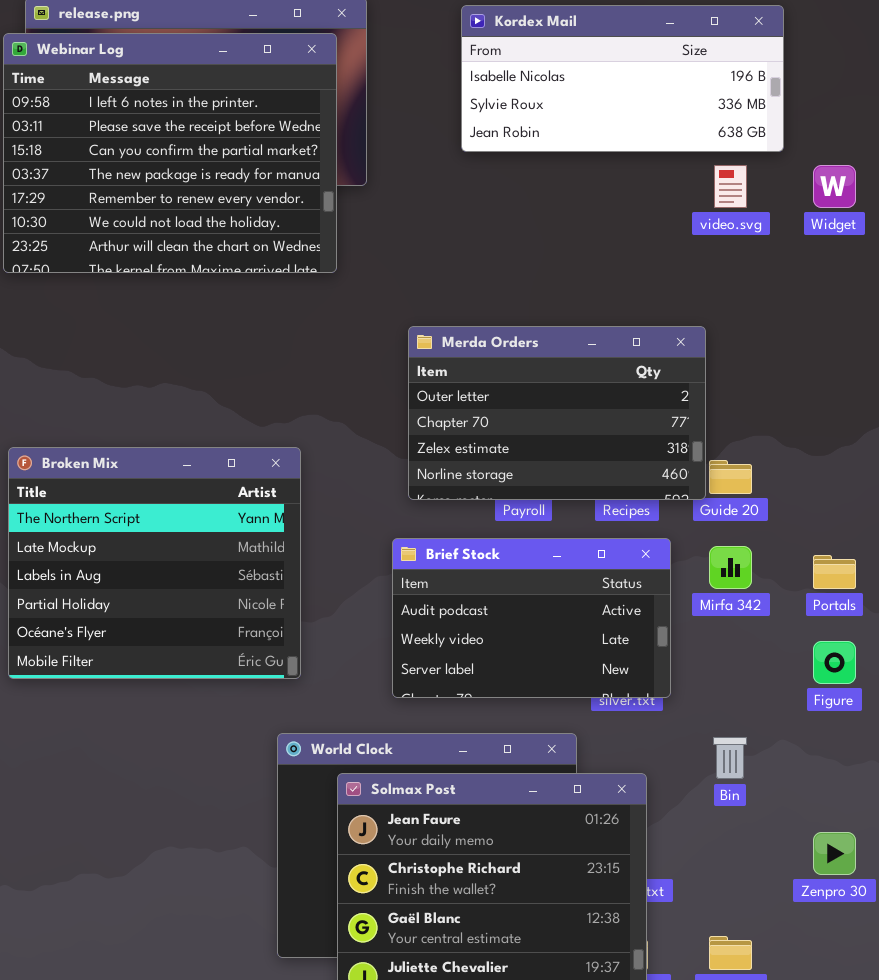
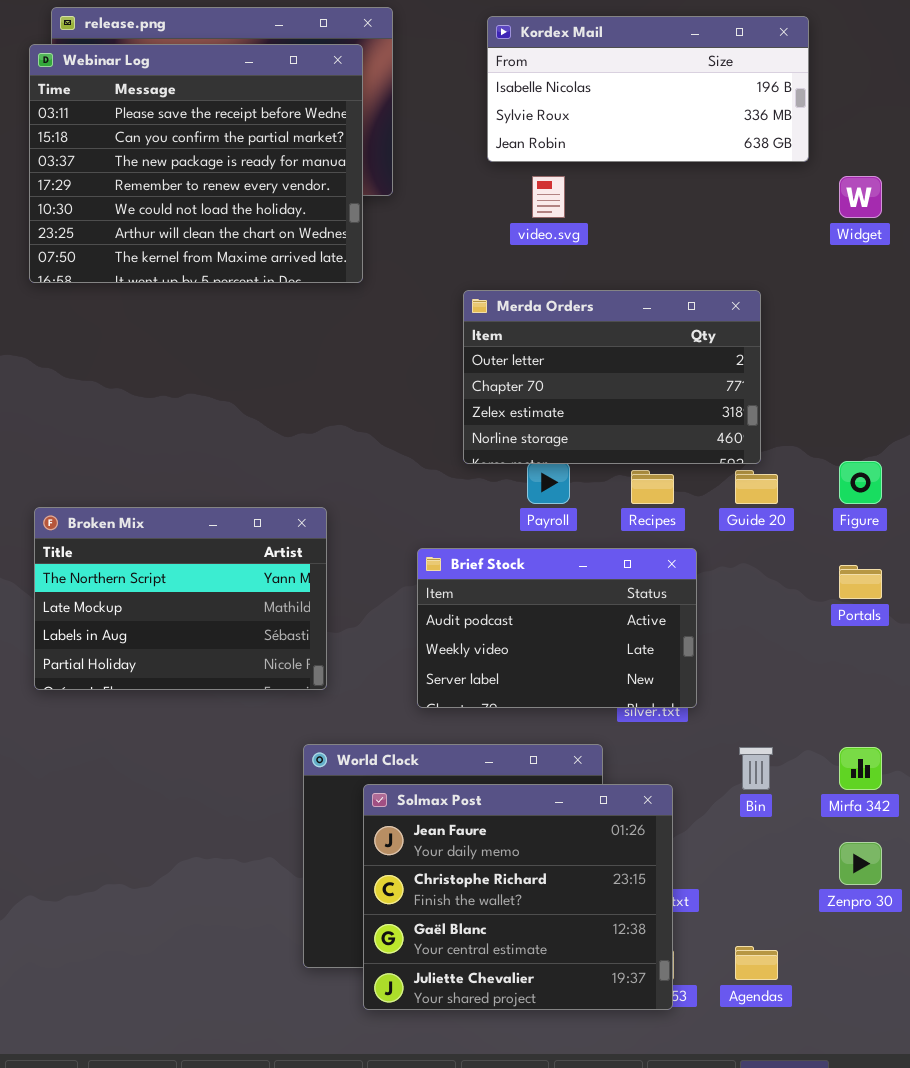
Webinar Log: [3,33,337,273] -> [29,44,363,283], scrolled down 1 row
video.svg: [714,165,747,208] -> [532,176,565,218], moved
Merda Orders: [408,326,706,500] -> [463,290,761,464], moved
Broken Mix: [8,447,301,679] -> [34,507,327,690], resized
Mirfa 342: [709,546,752,589] -> [839,747,882,790], moved
Figure: [813,641,856,684] -> [839,461,882,504], moved

